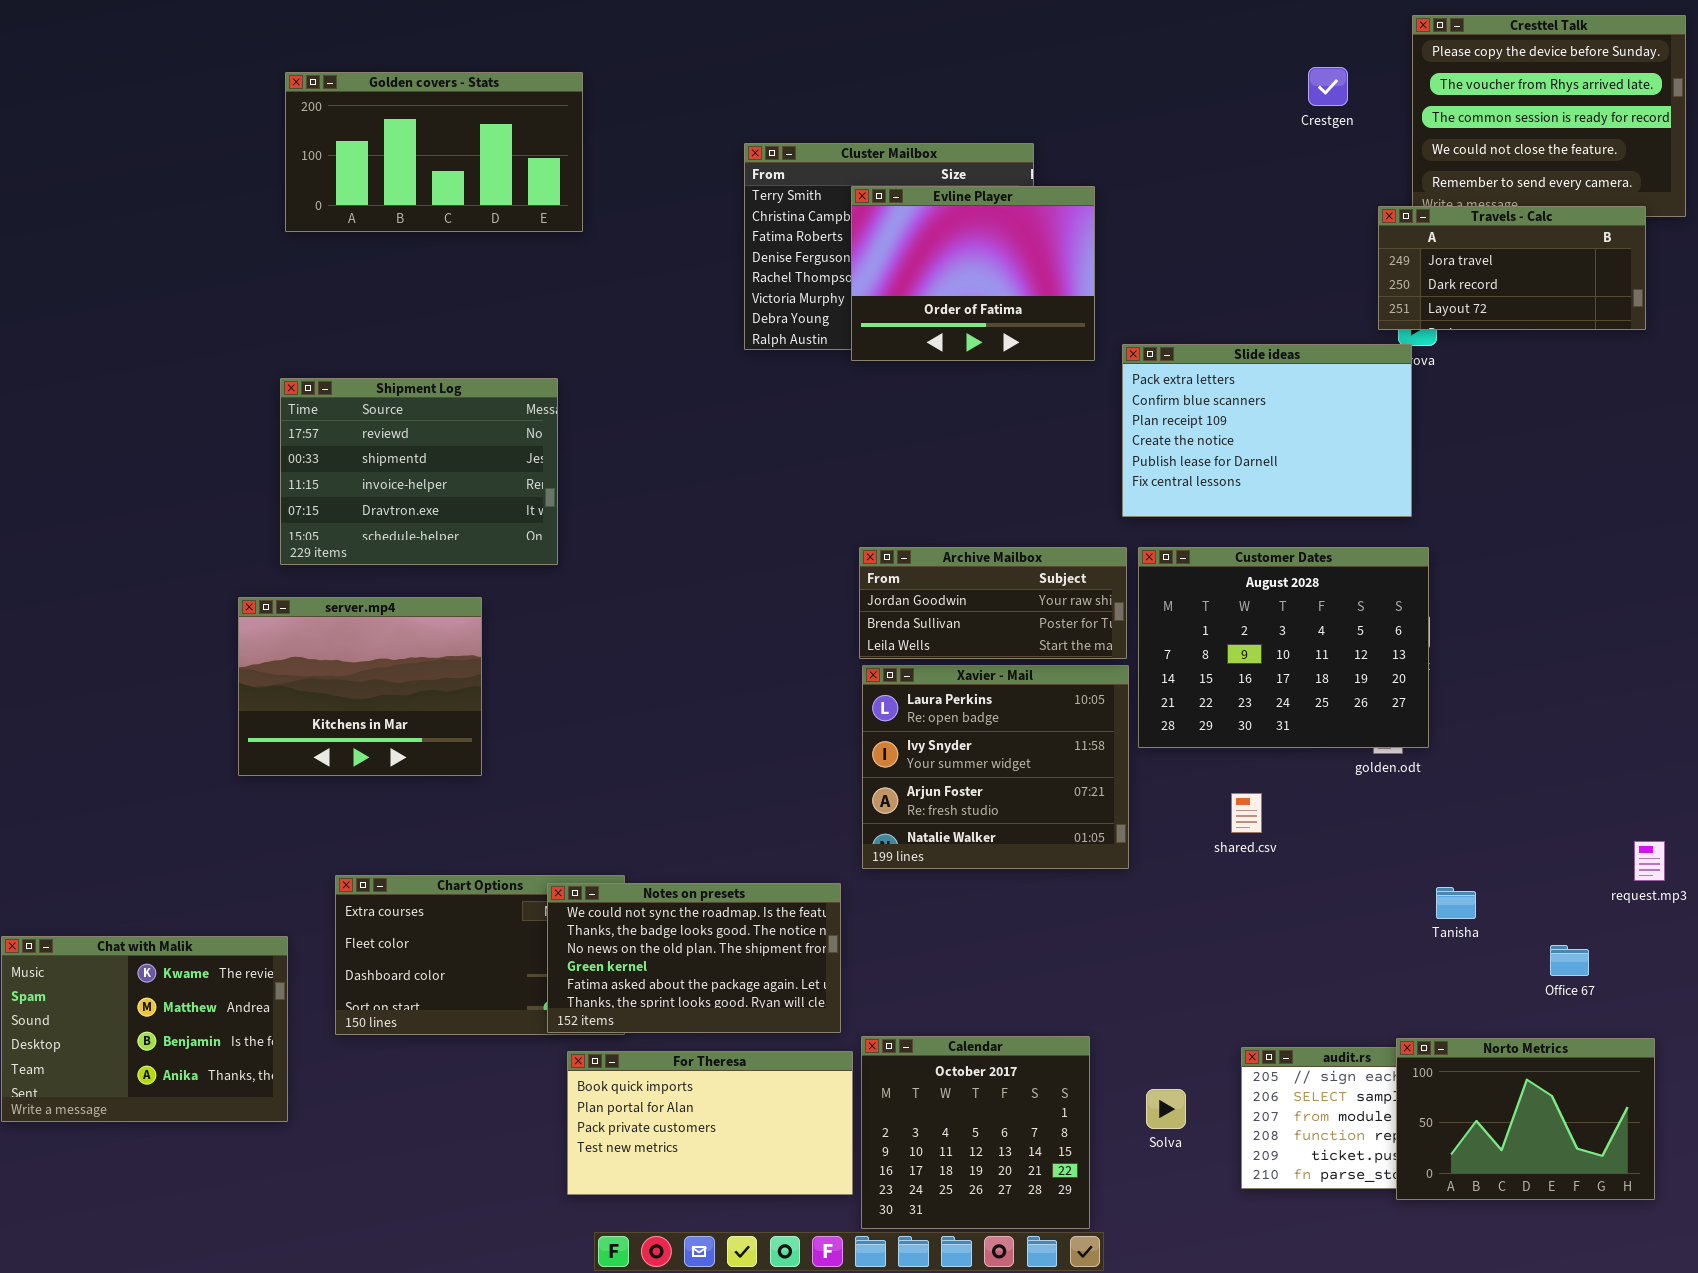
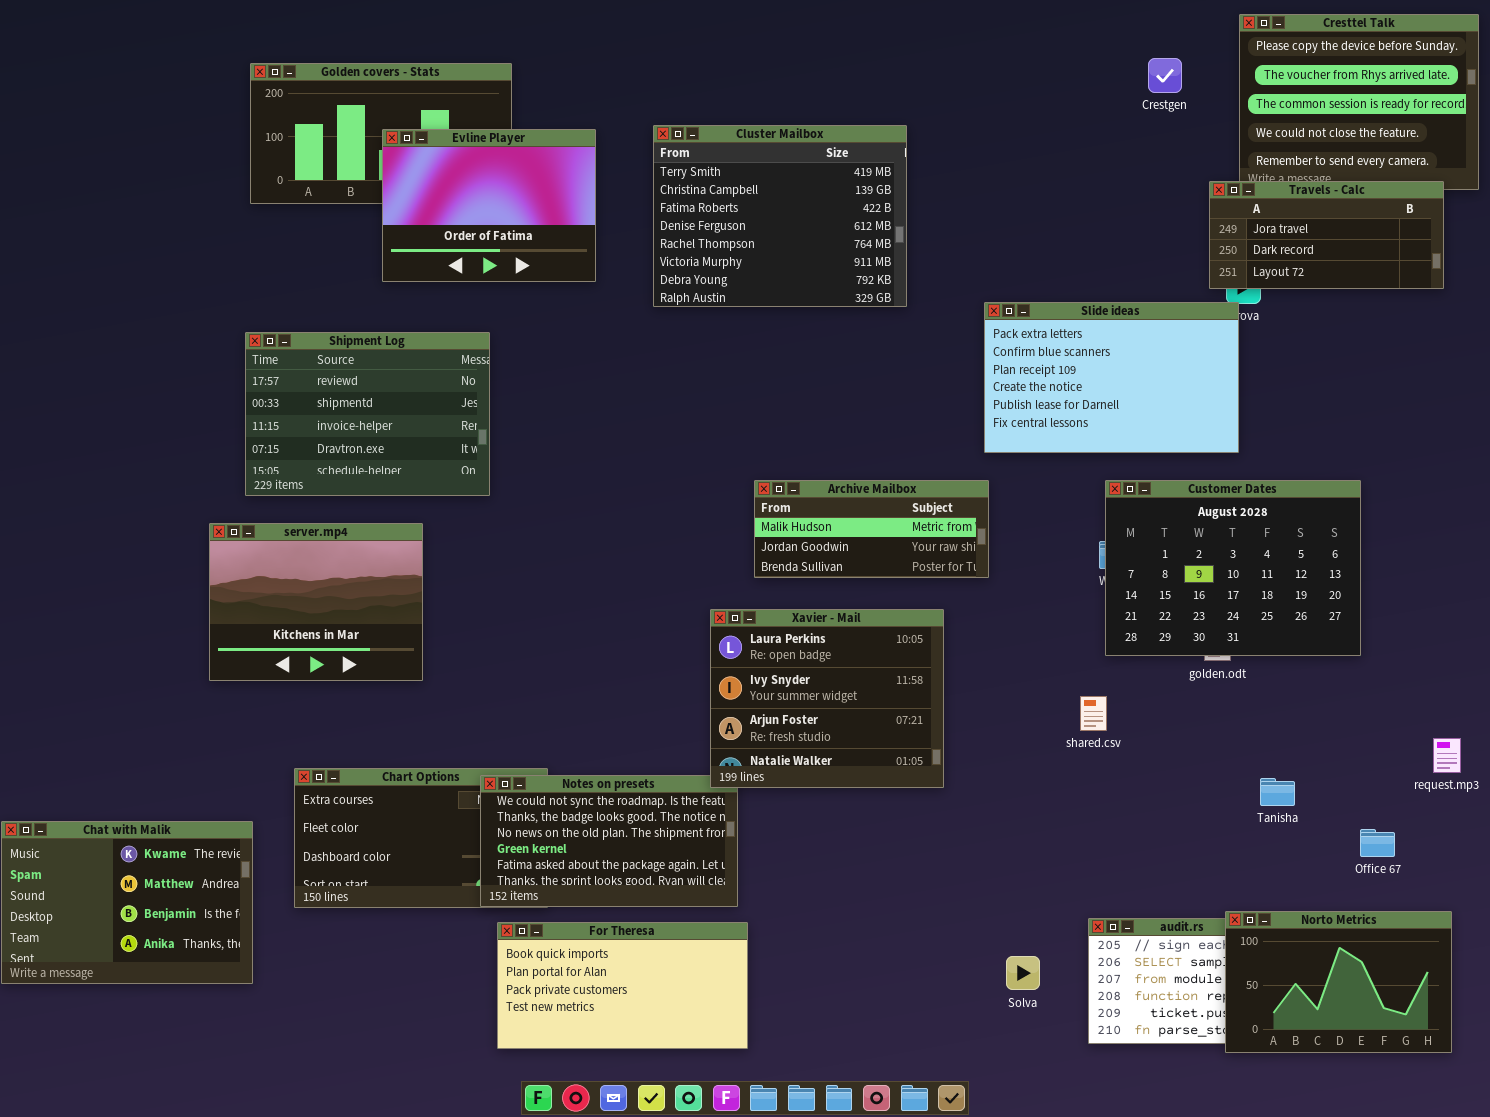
Evline Player: [851,186,1095,361] -> [382,129,596,282], moved
Archive Mailbox: [859,547,1127,659] -> [754,480,989,578], scrolled up 1 row
Customer Dates: [1138,547,1429,748] -> [1105,480,1361,656], moved
Xavier - Mail: [862,665,1129,869] -> [710,609,944,788], moved
Calendar: [861,1036,1090,1229] -> none, closed

